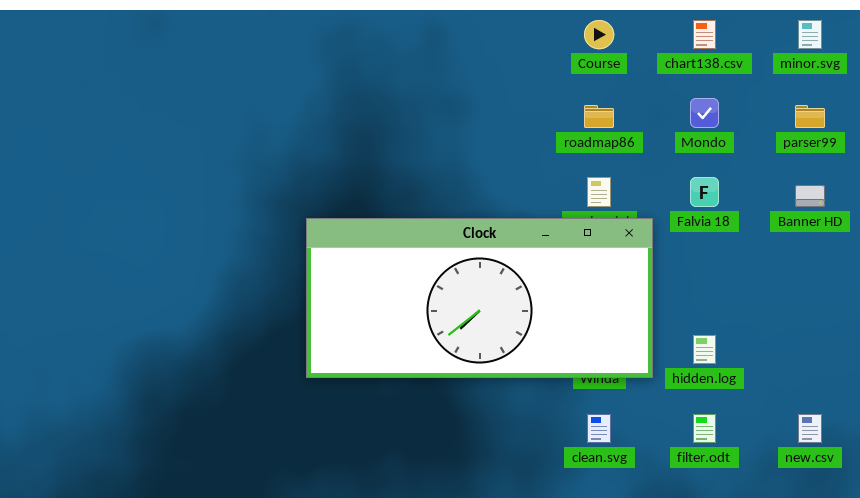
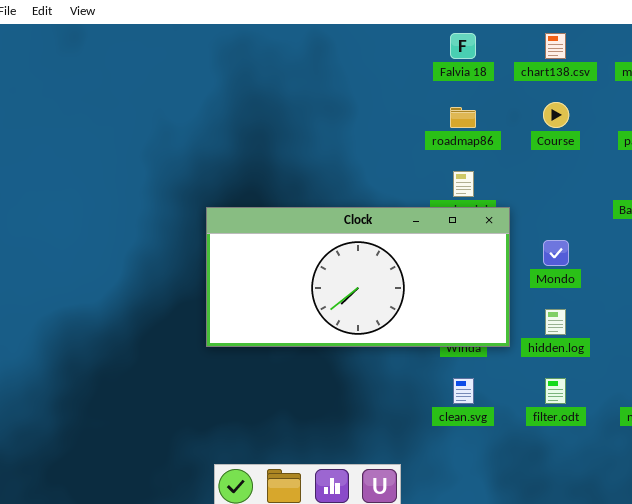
Course: [584,20,614,49] -> [543,102,569,128], moved
Mondo: [690,98,719,128] -> [543,240,569,266], moved
Falvia 18: [690,177,719,207] -> [450,33,476,59], moved

